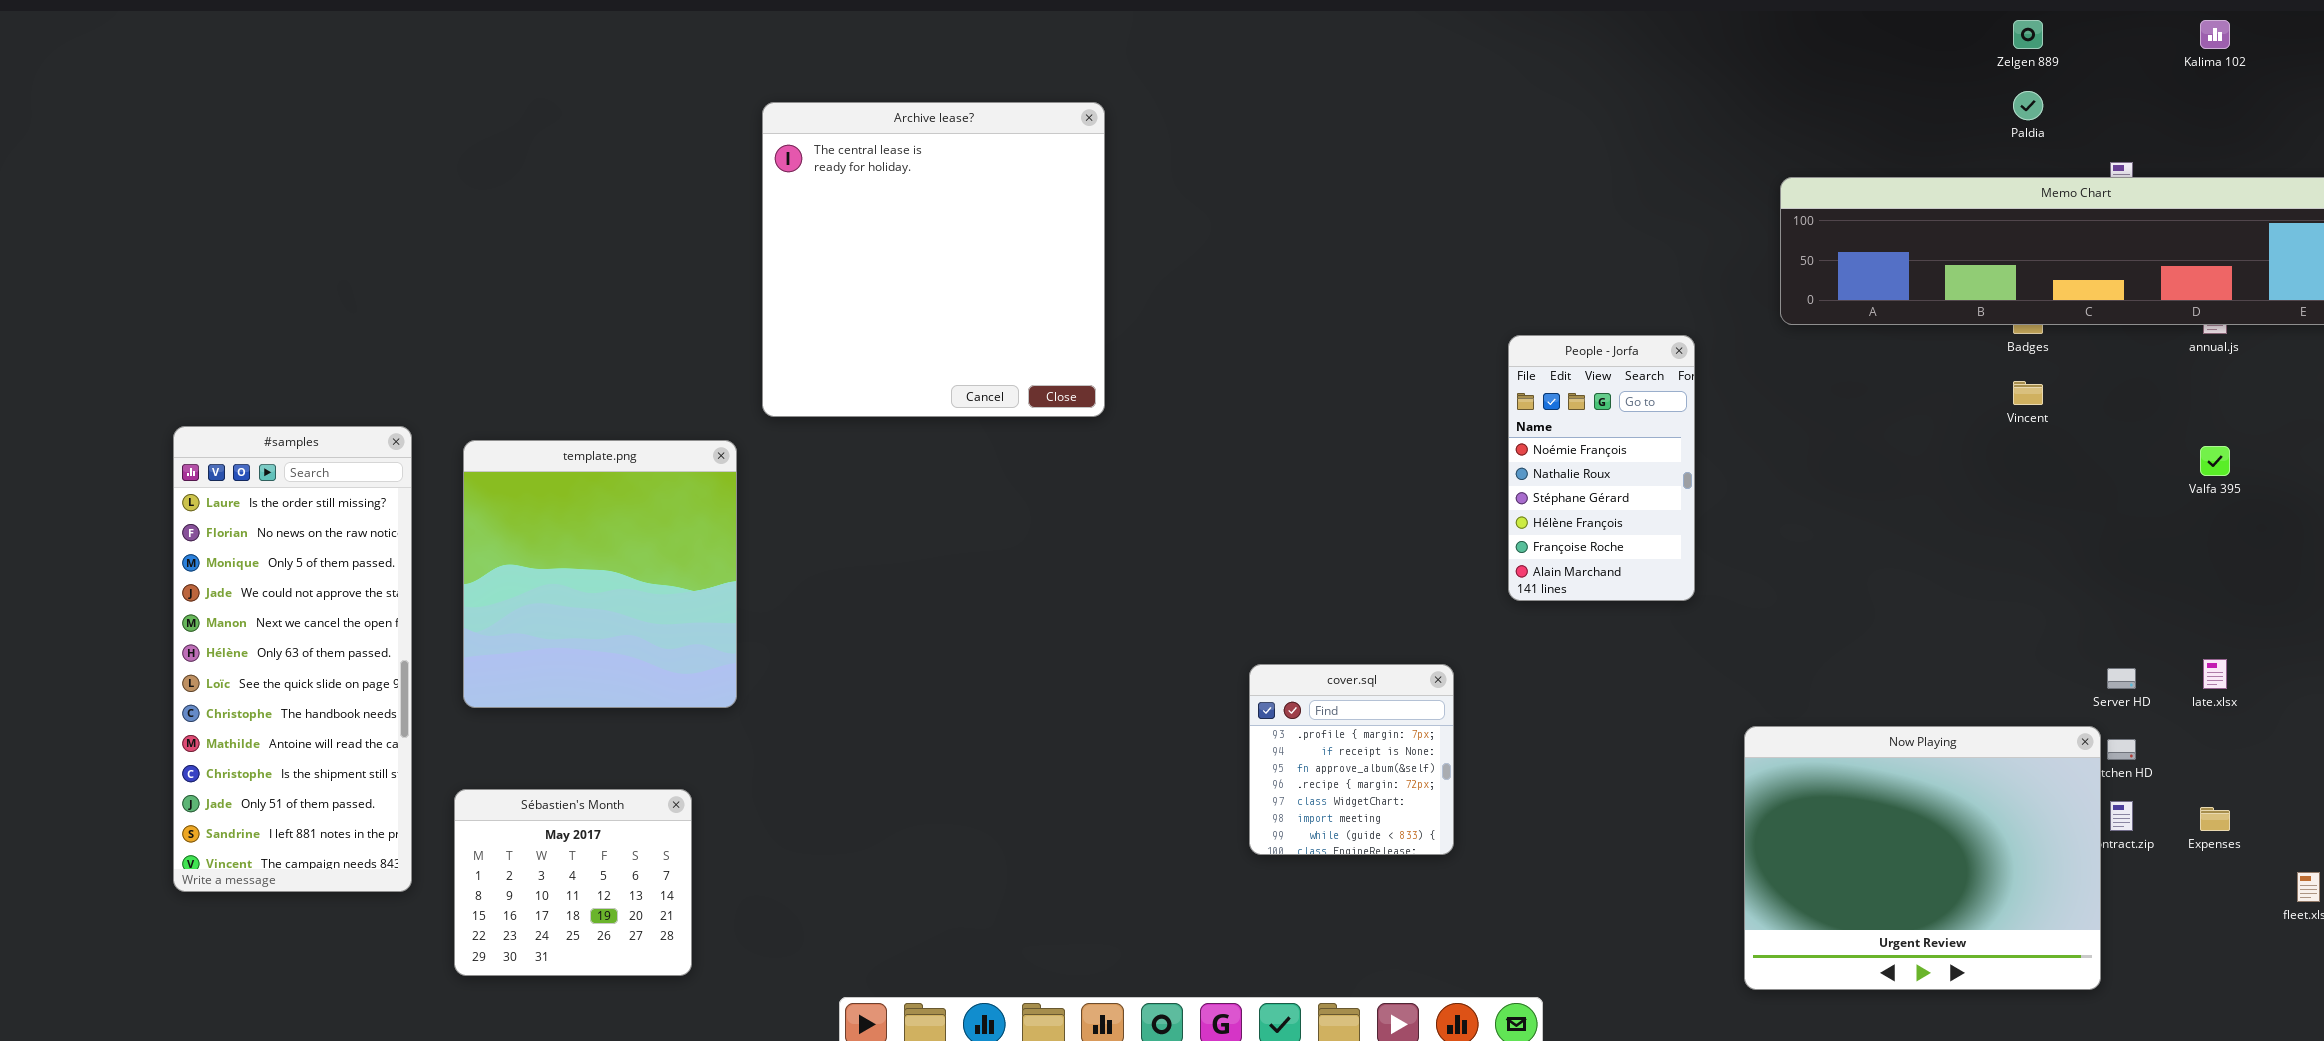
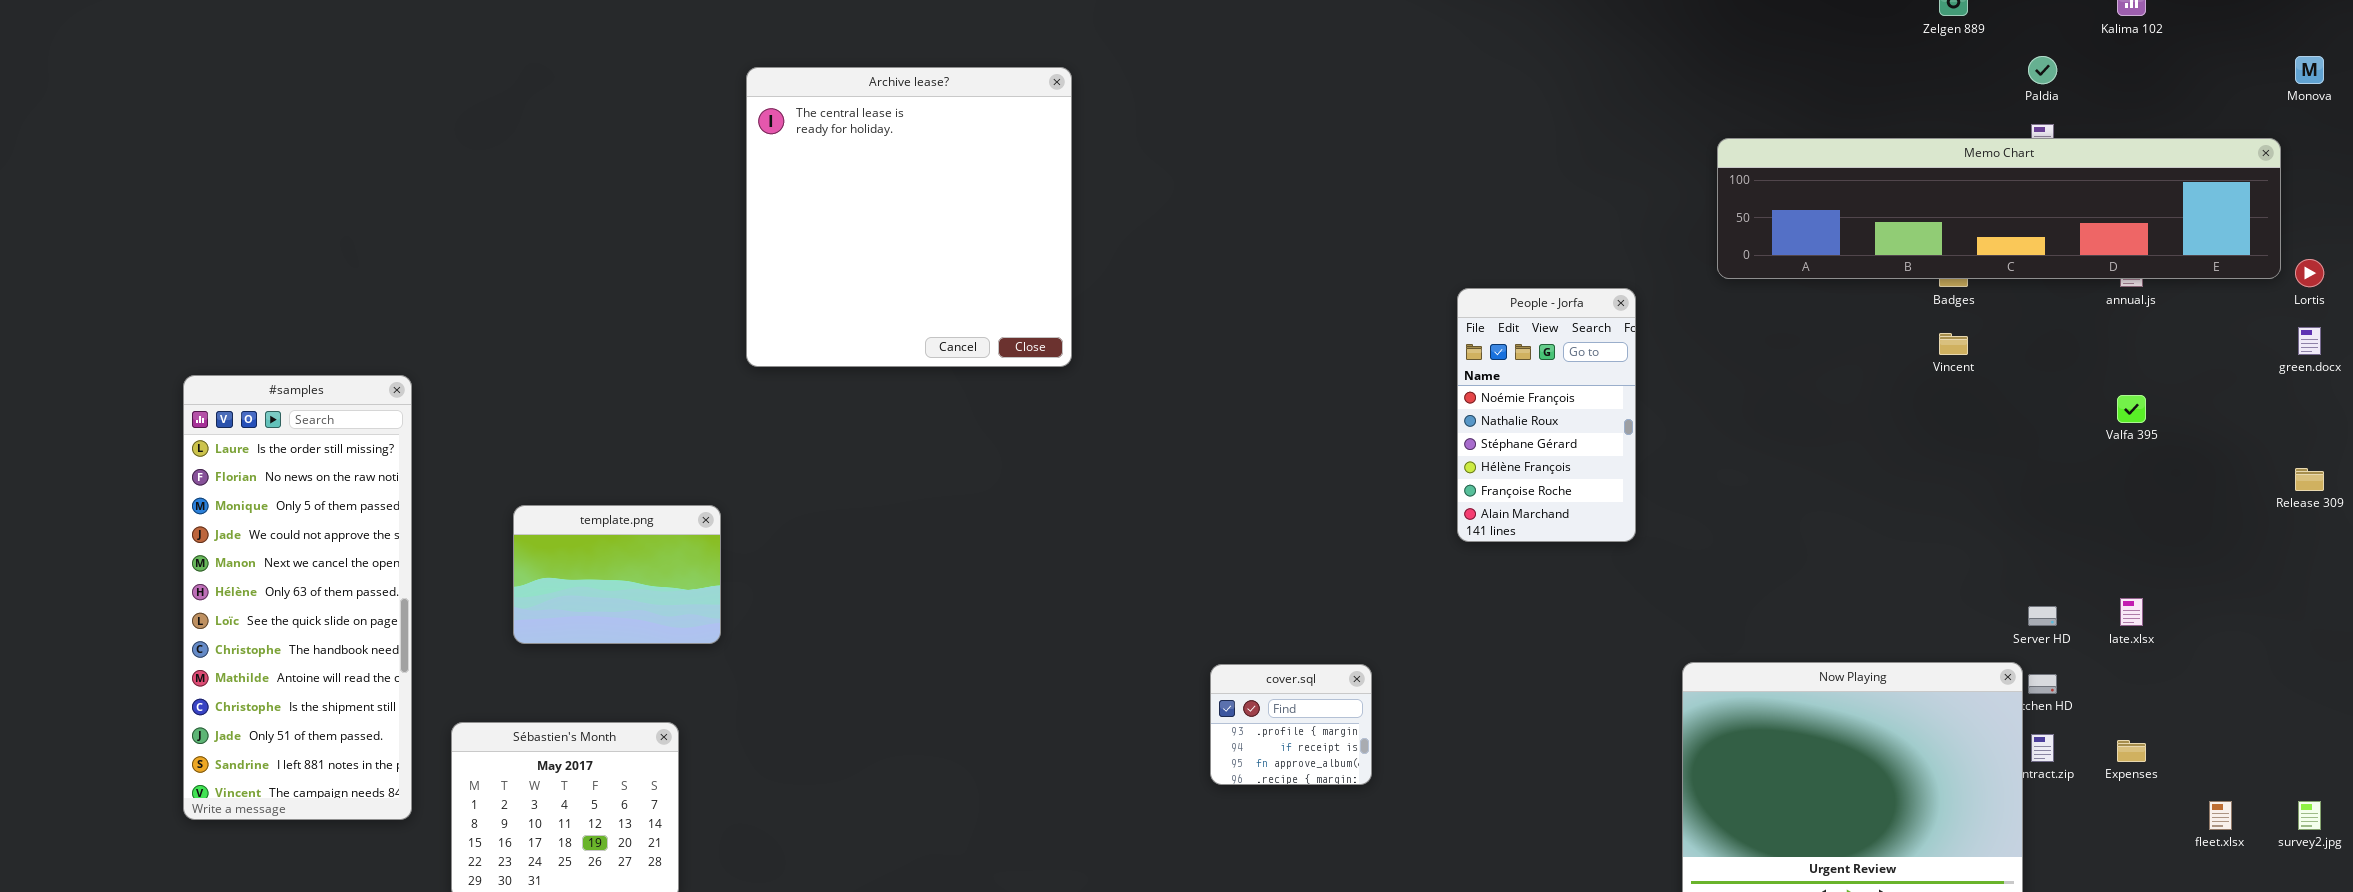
Paldia: [2013,91,2043,120] -> [2028,56,2057,84], moved
template.png: [463,440,737,708] -> [513,505,721,644], resized
cover.sql: [1249,664,1454,855] -> [1210,664,1372,785], resized

